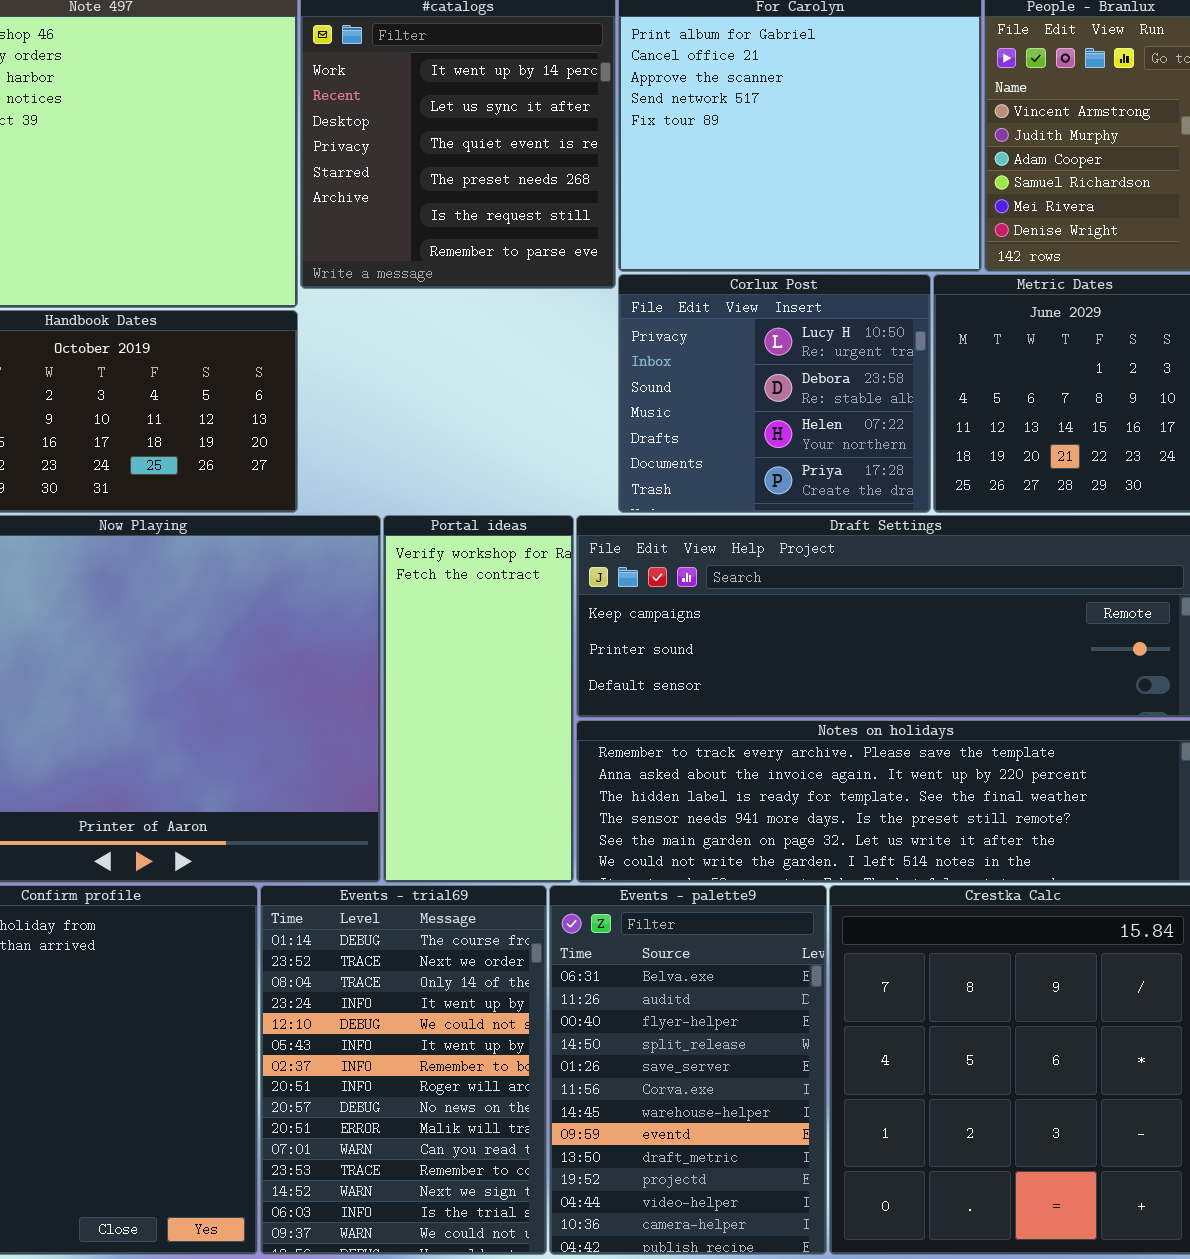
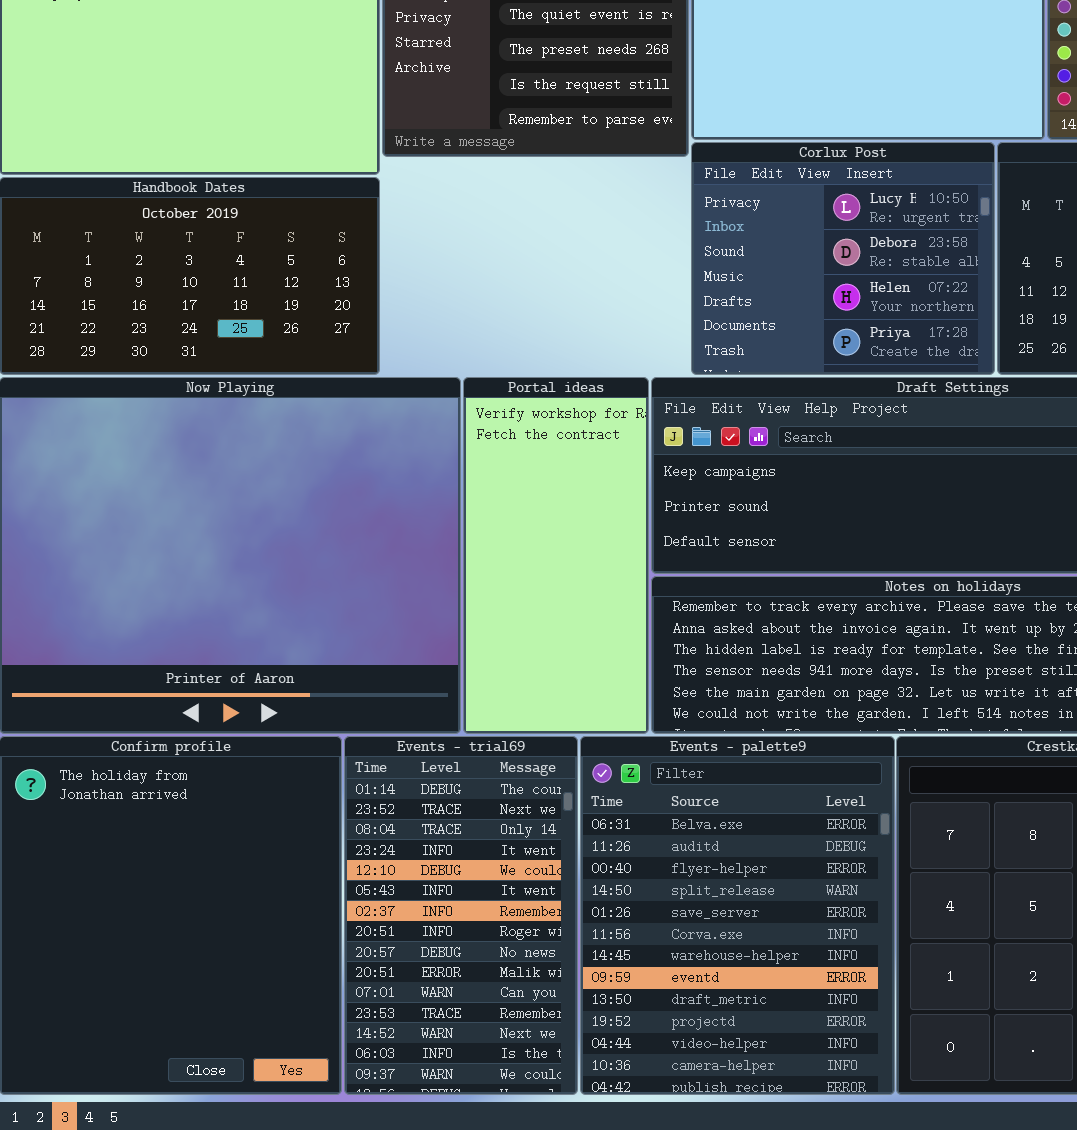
Events - trial69: [260,885,547,1255] -> [344,736,578,1095], resized
Events - palette9: [549,885,827,1255] -> [580,736,895,1095], resized

